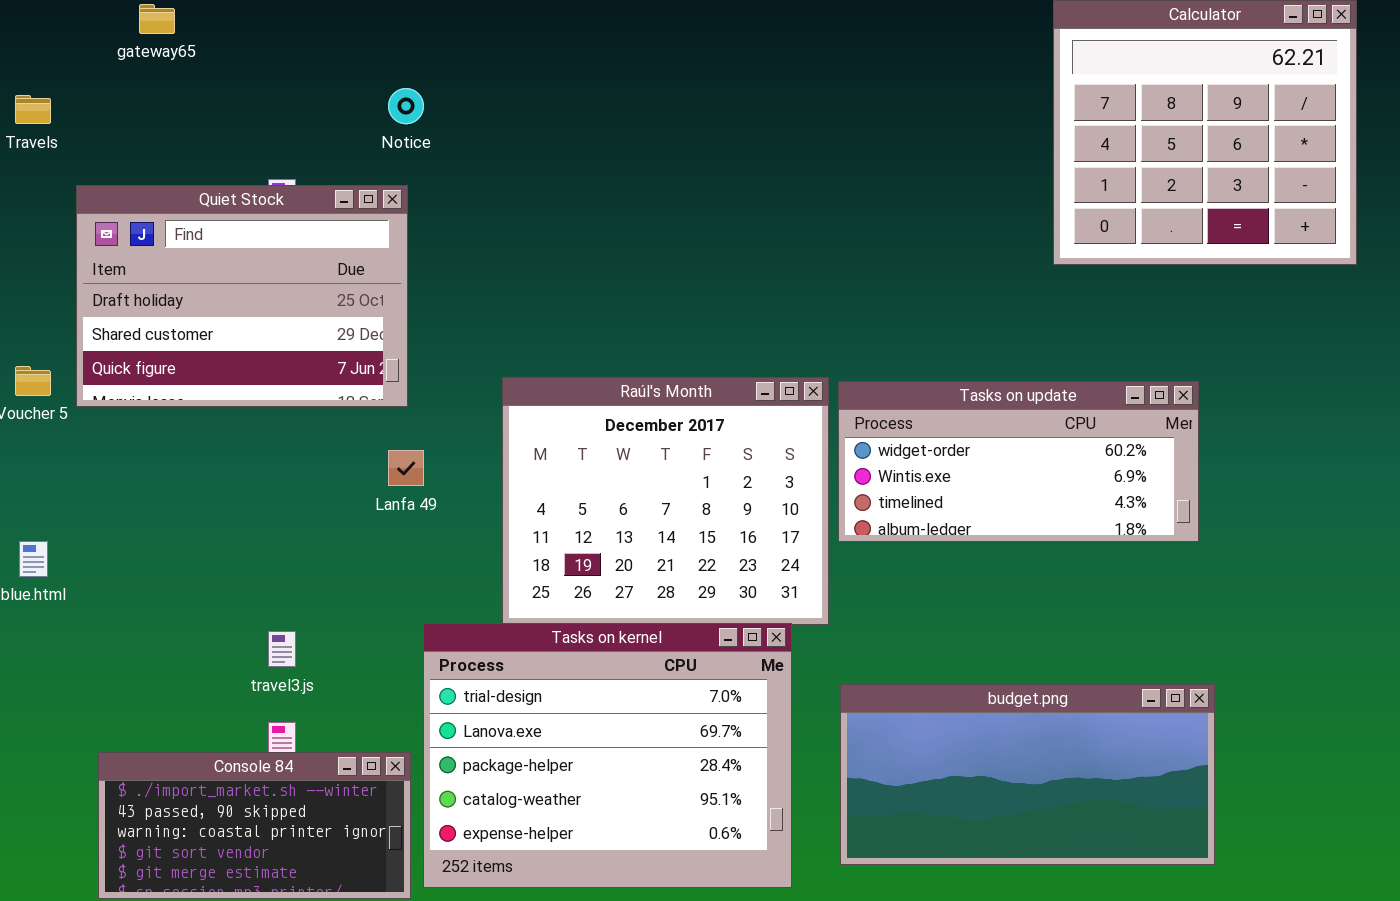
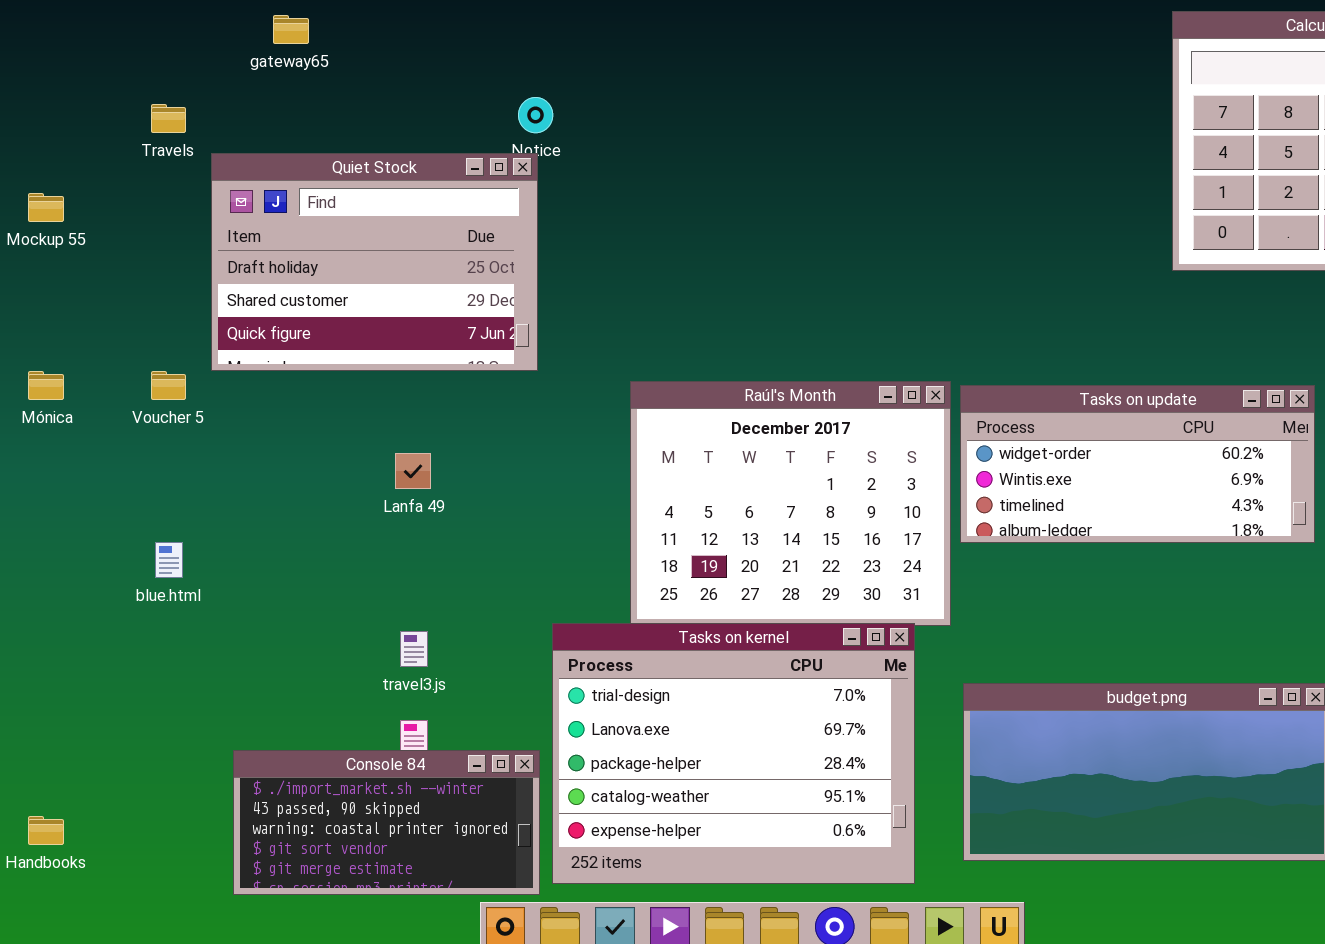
Quiet Stock: [76,185,408,407] -> [211,153,538,371], moved
Lanfa 49: [388,450,424,486] -> [395,453,431,489], moved

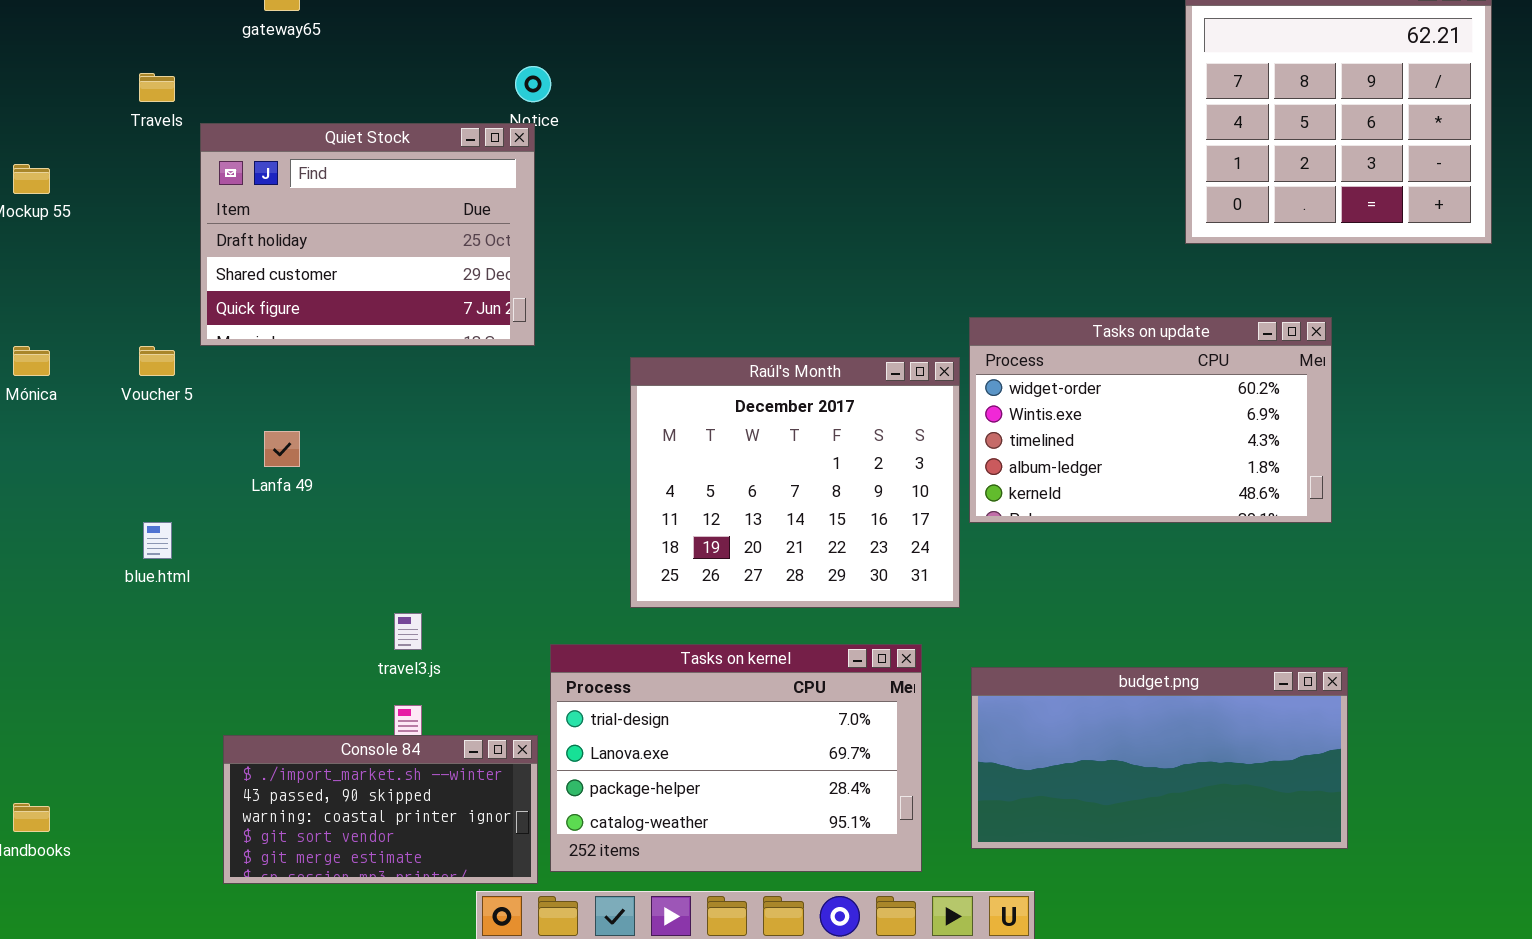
Tasks on update: [960,385,1315,543] -> [969,317,1332,523], resized
Lanfa 49: [395,453,431,489] -> [264,431,300,467], moved
Tasks on kernel: [552,623,915,884] -> [550,644,922,872], resized

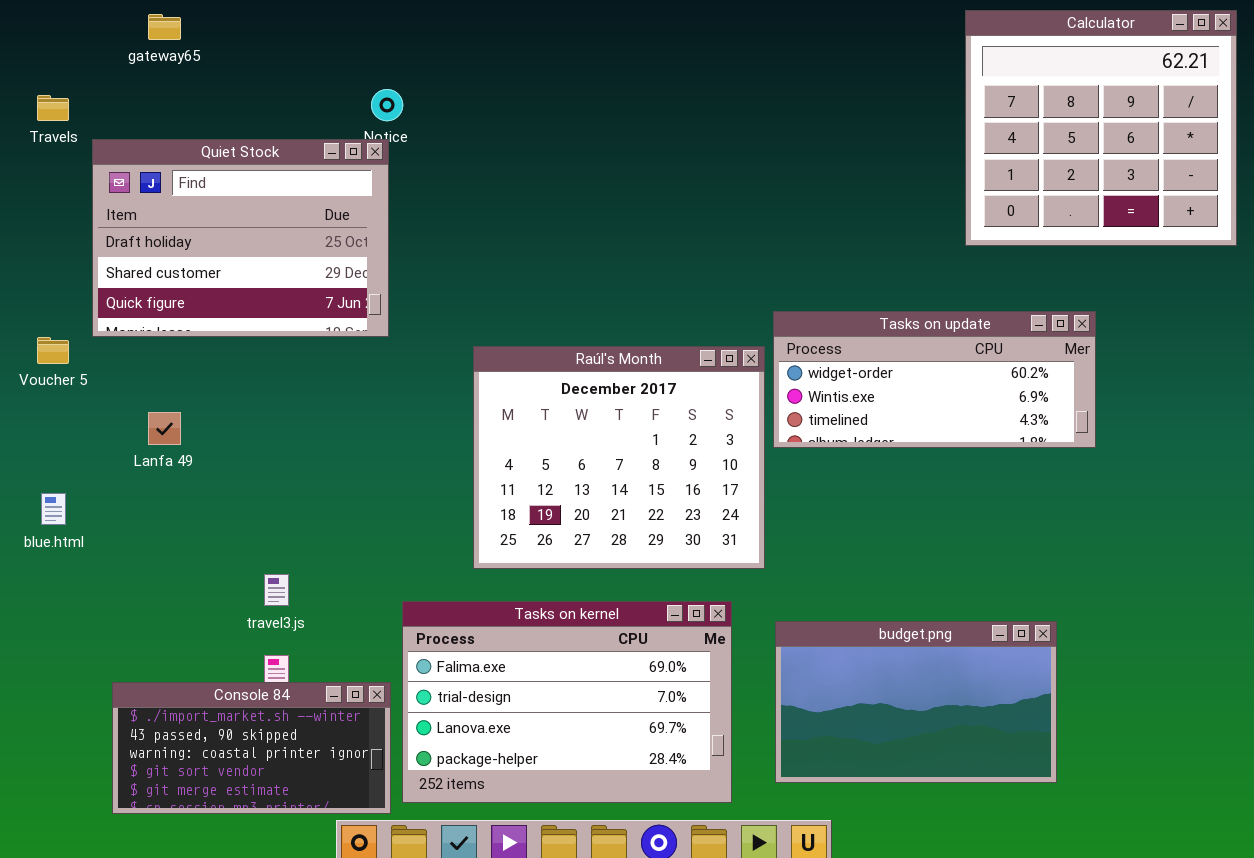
Tasks on update: [969,317,1332,523] -> [773,311,1096,448], resized
Tasks on kernel: [550,644,922,872] -> [402,601,732,803], scrolled up 1 row
budget.png: [971,667,1348,849] -> [775,621,1057,783], resized

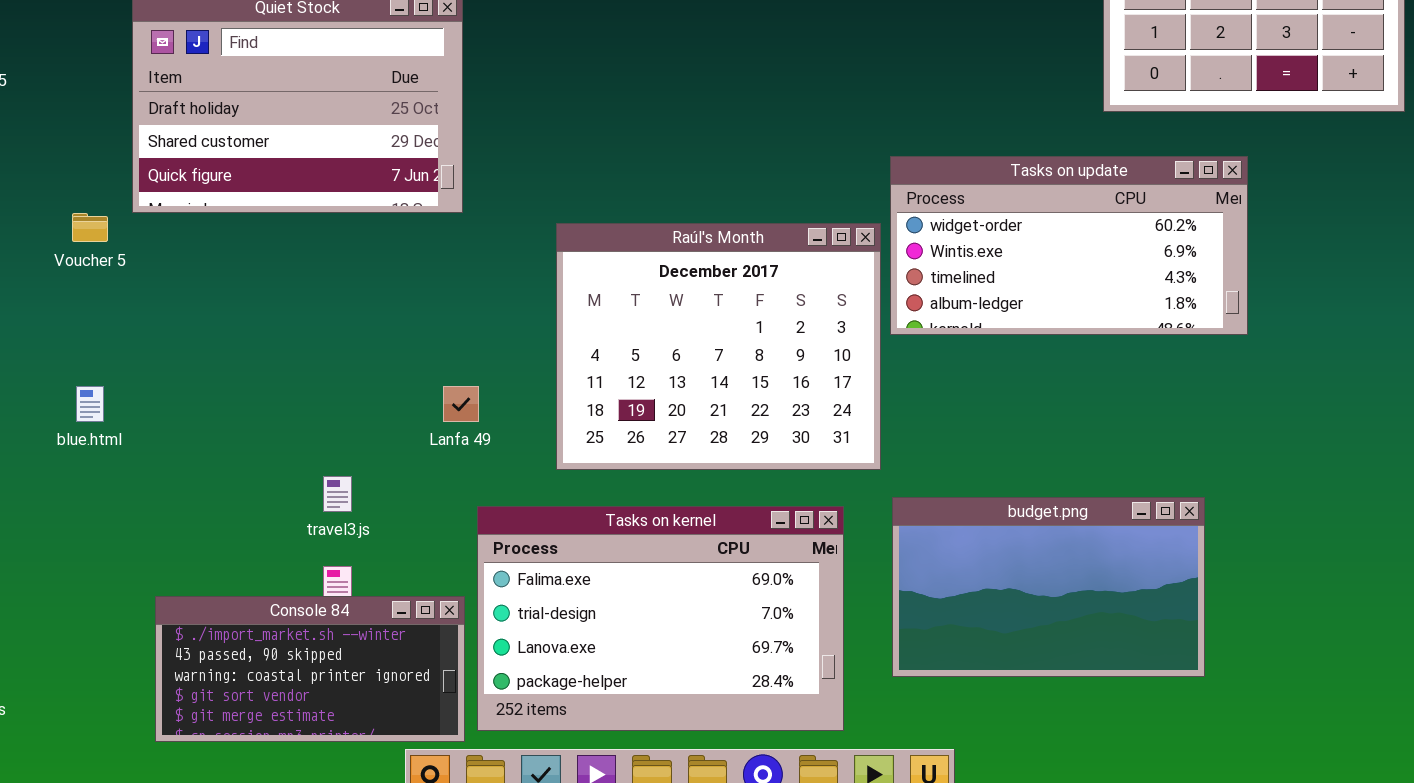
Tasks on update: [773,311,1096,448] -> [890,156,1248,335], resized
Lanfa 49: [148,412,181,445] -> [443,386,479,422], moved
budget.png: [775,621,1057,783] -> [892,497,1205,677], moved

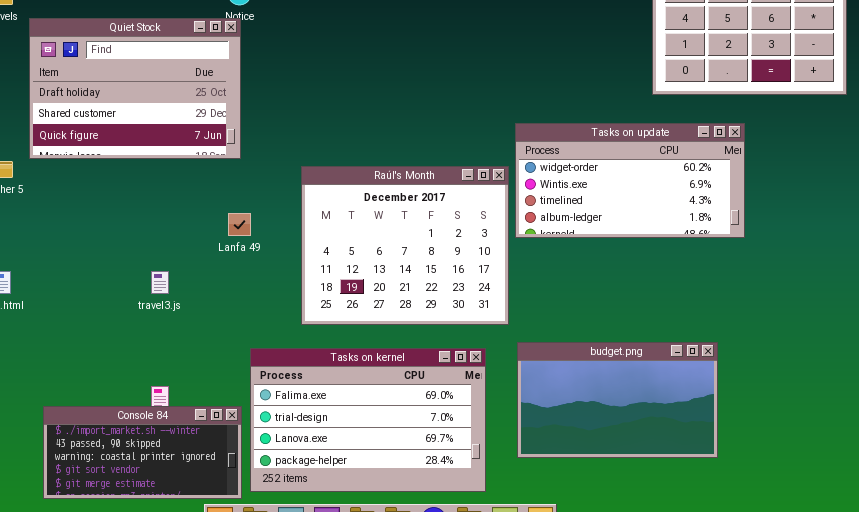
Lanfa 49: [443,386,479,422] -> [228,213,251,236], moved
travel3.js: [323,476,352,512] -> [151,271,169,294], moved

